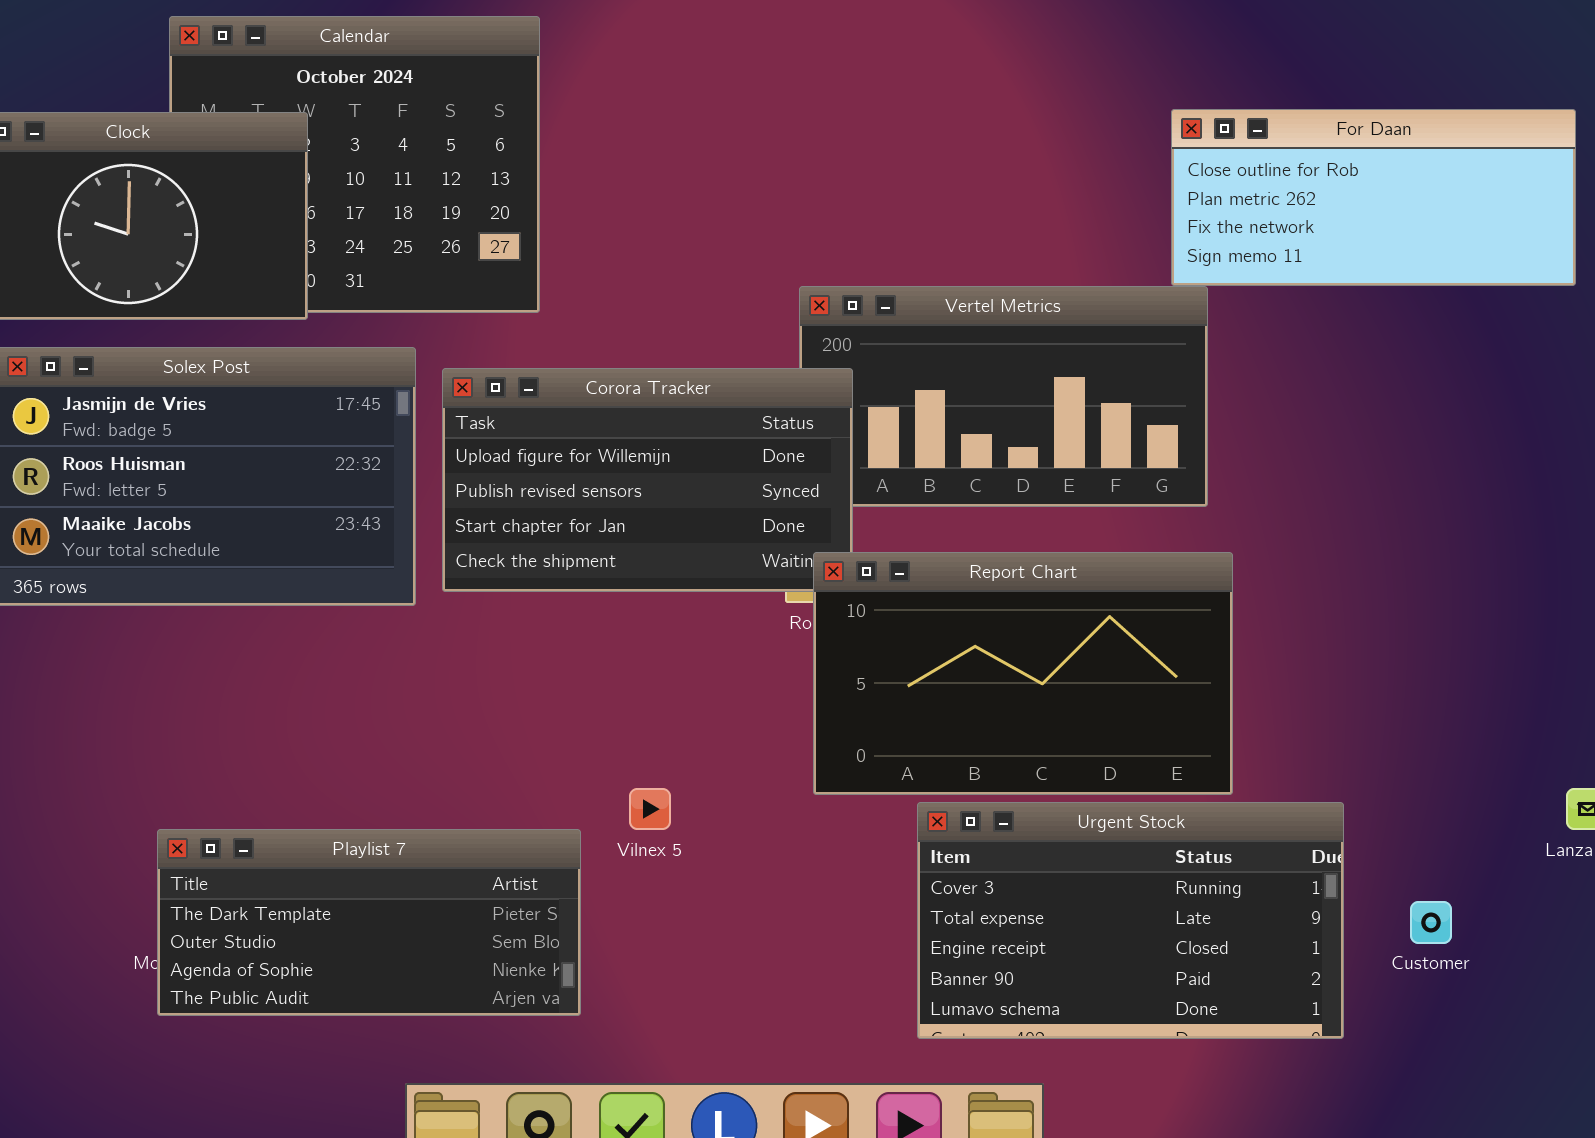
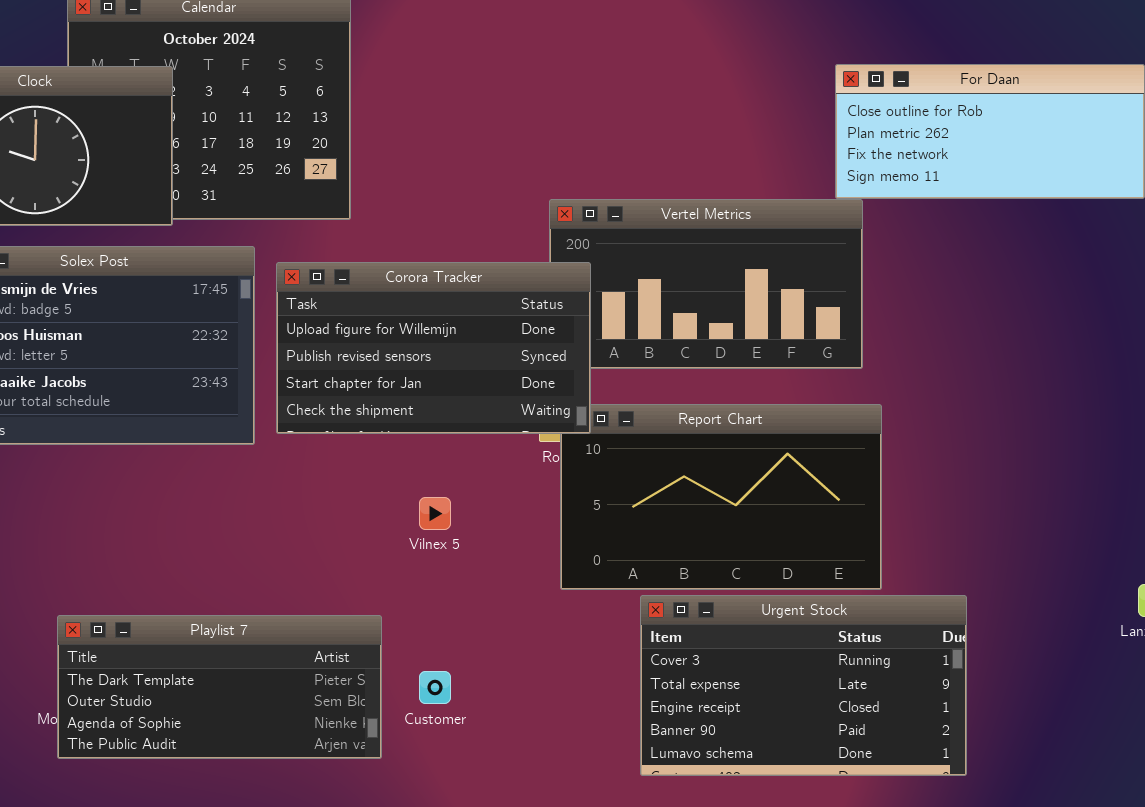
Corora Tracker: [442,368,853,592] -> [276,262,591,434], raised
Vilnex 5: [629,788,671,830] -> [419,497,451,530], moved
Customer: [1410,901,1452,944] -> [419,671,451,704], moved

